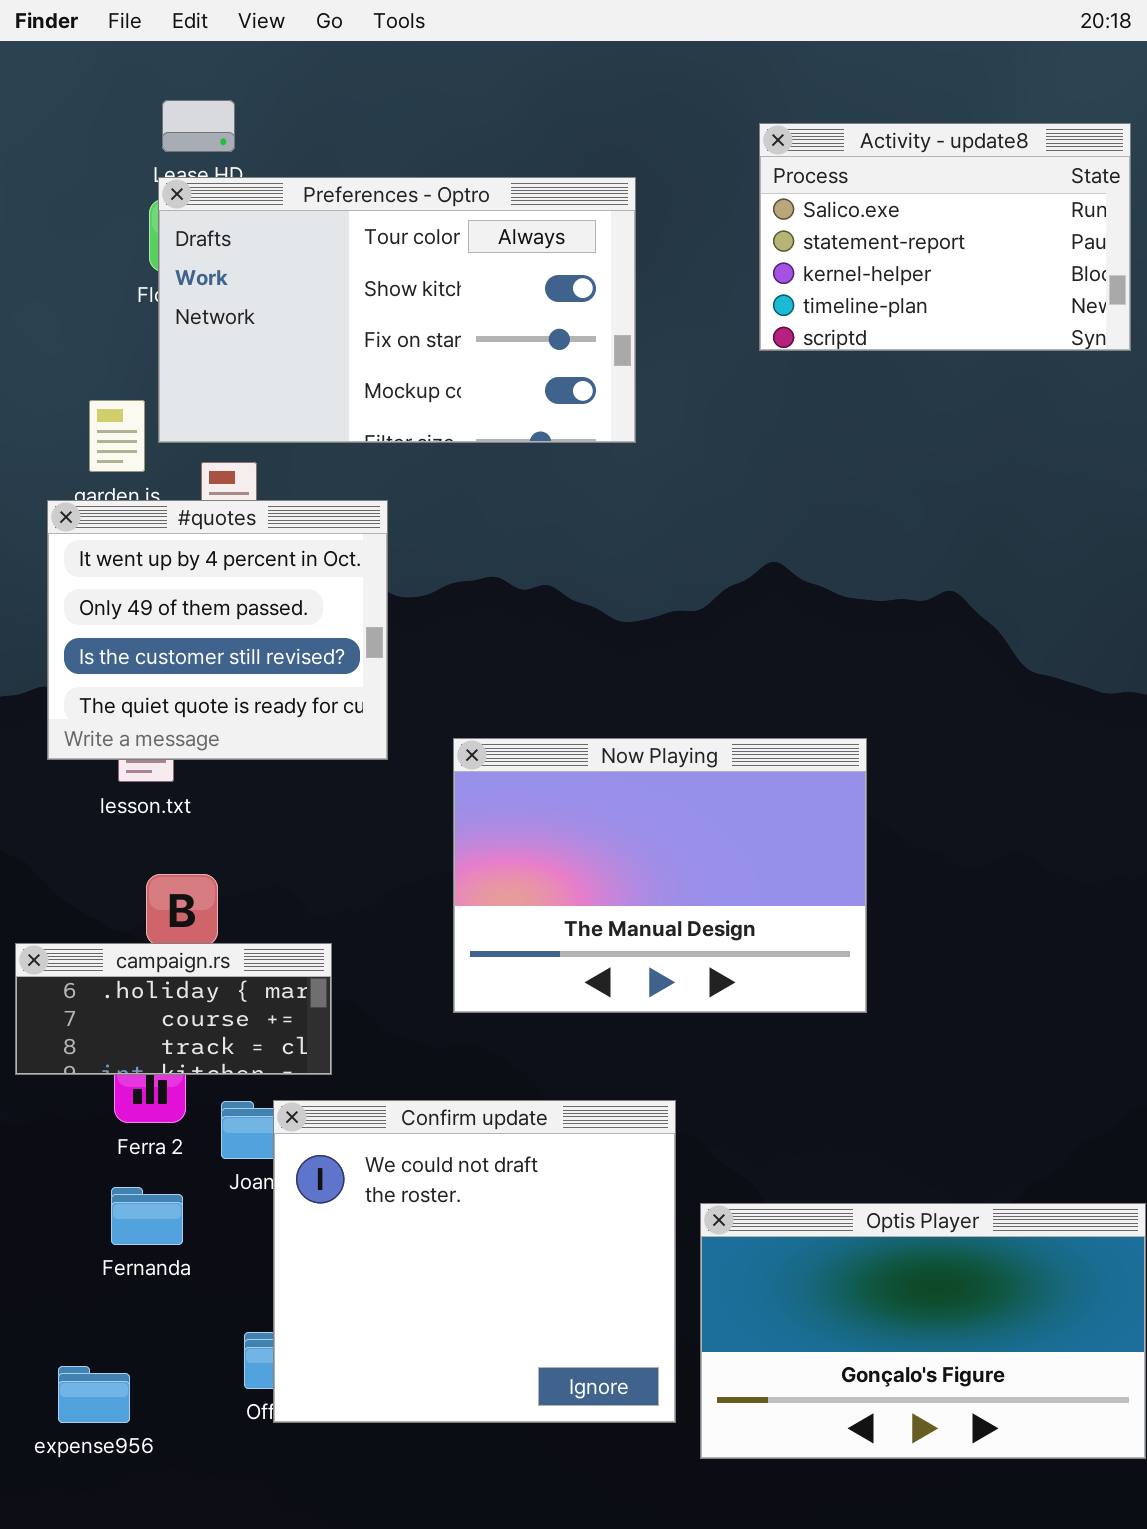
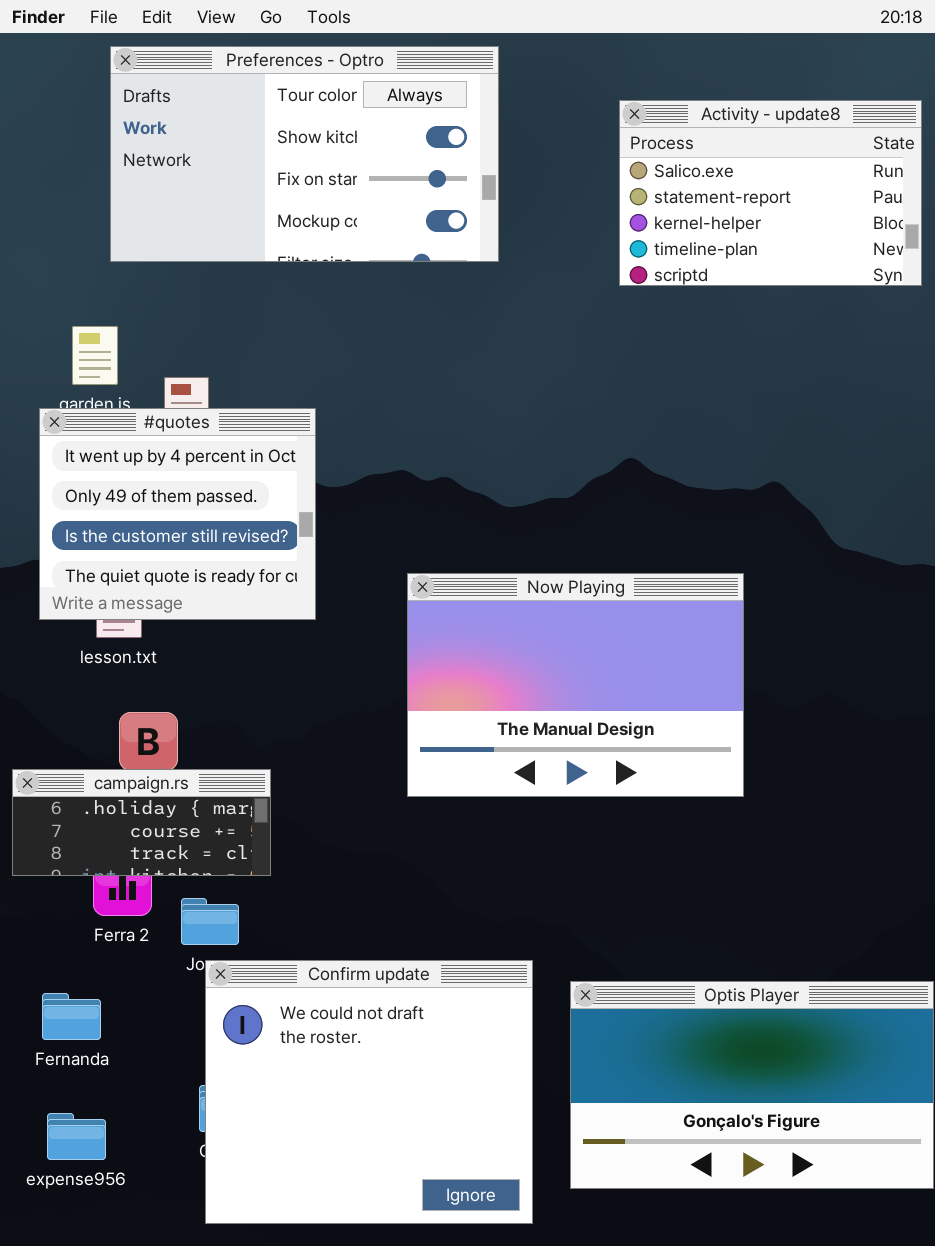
Preferences - Optro: [158,177,636,443] -> [110,46,499,262], moved
Now Playing: [453,738,867,1013] -> [407,573,744,797], moved
Confirm update: [273,1100,676,1423] -> [205,960,533,1224], moved
Fernanda: [111,1187,183,1245] -> [42,993,101,1040], moved

